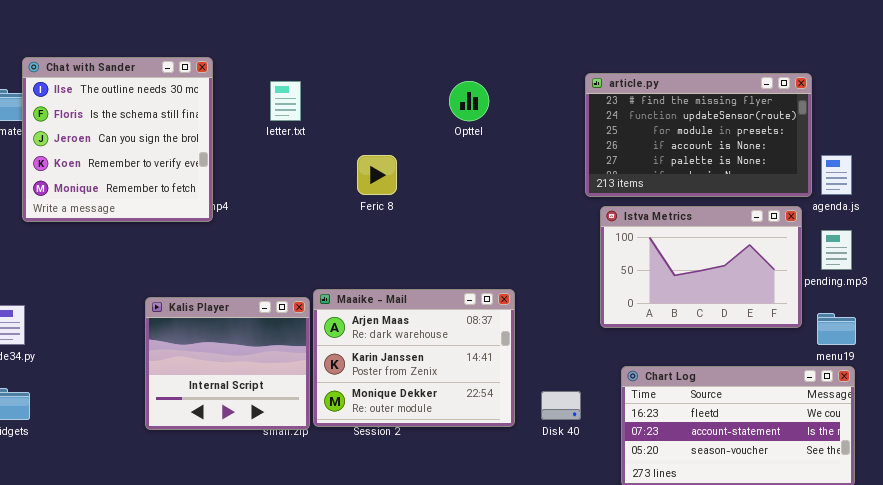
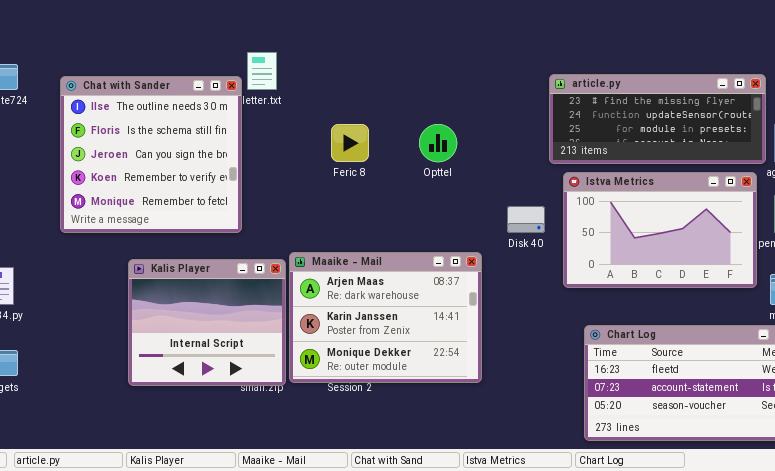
Chat with Sander: [22,57,213,222] -> [60,76,242,233], moved
article.py: [585,73,812,197] -> [549,74,766,164], resized
Opttel: [449,81,489,121] -> [419,124,457,162], moved
Disk 40: [541,391,581,420] -> [507,206,545,233], moved

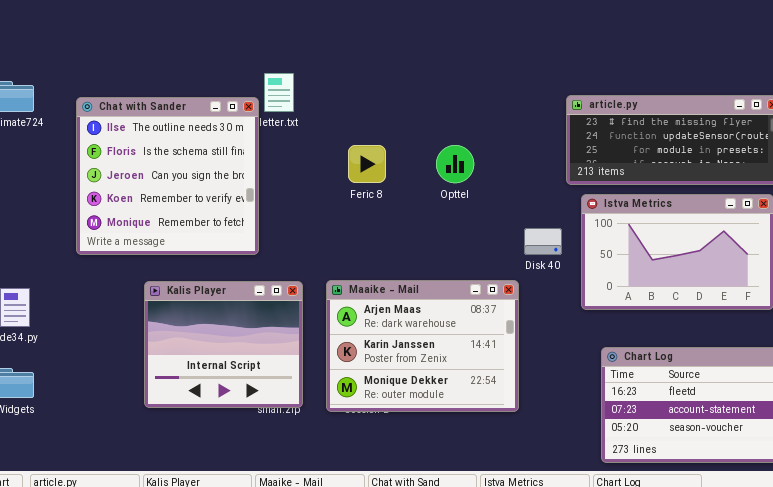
Maaike - Mail: [289,252,482,383] -> [326,280,519,412], moved

